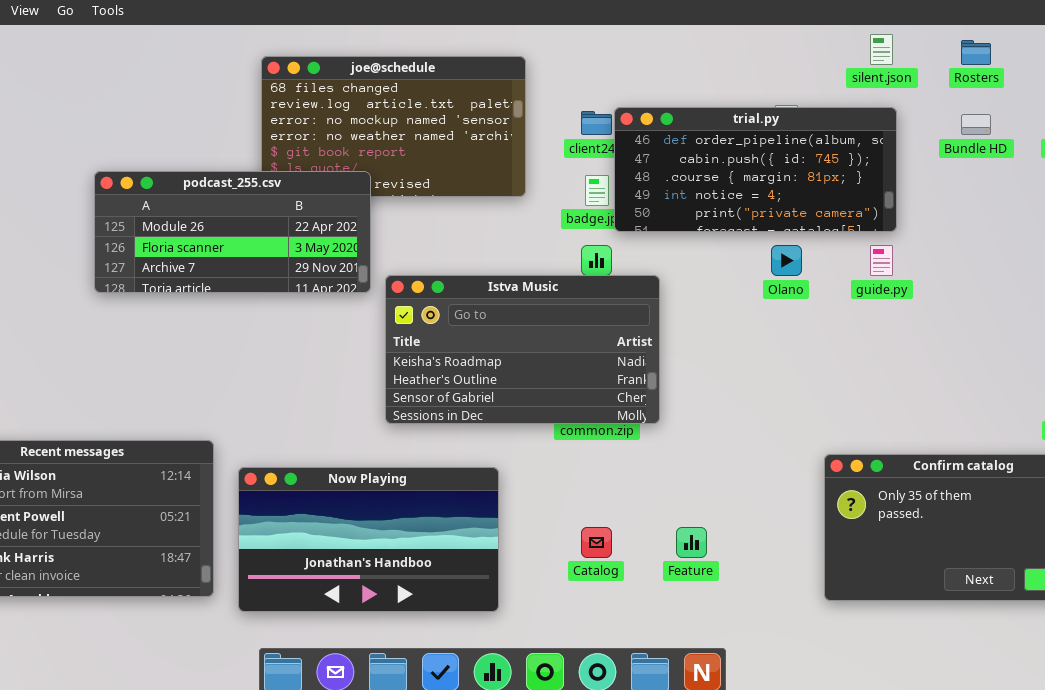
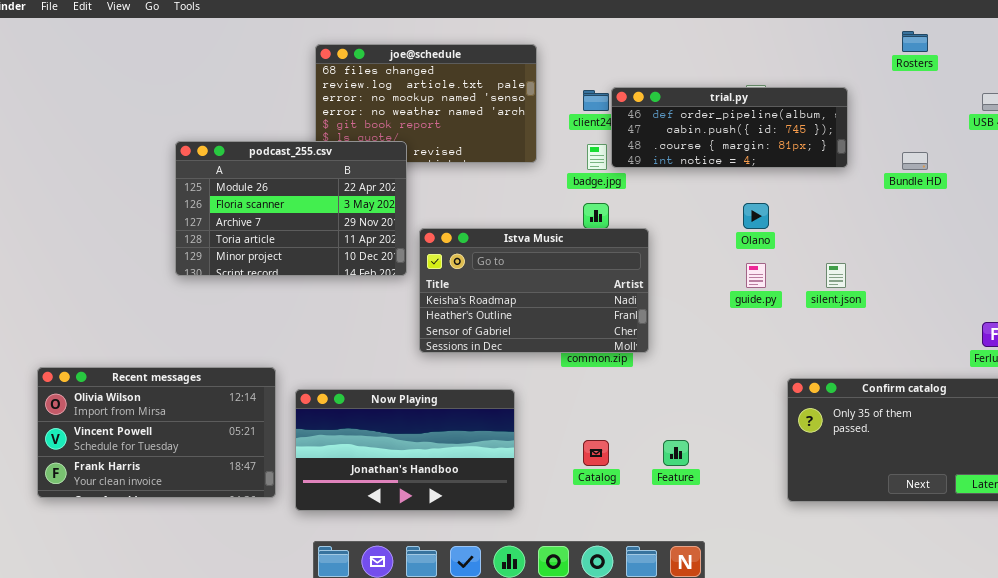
silent.json: [870,34,893,65] -> [826,263,846,288], moved
trial.py: [614,107,897,232] -> [611,87,848,168], resized
Bundle HD: [961,114,991,135] -> [902,152,928,170], moved
podcast_255.csv: [94,171,371,293] -> [175,141,407,276], resized
guide.py: [870,245,893,276] -> [746,263,766,288], moved

